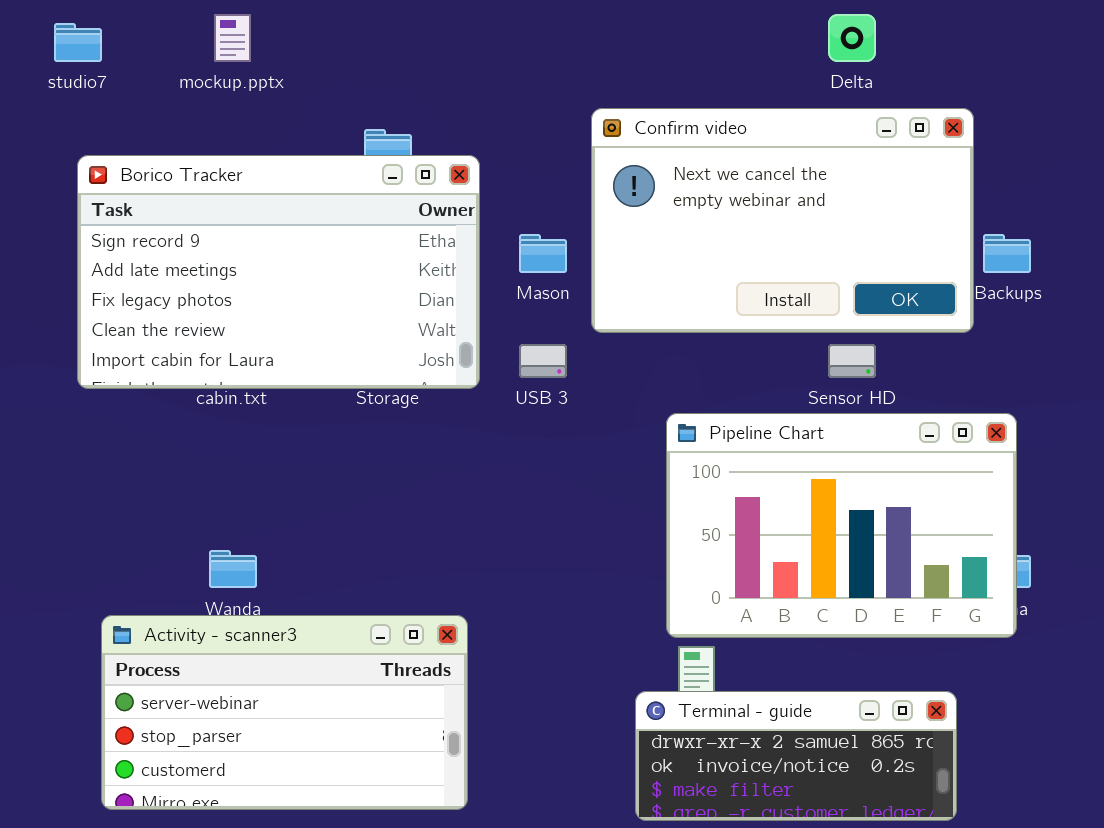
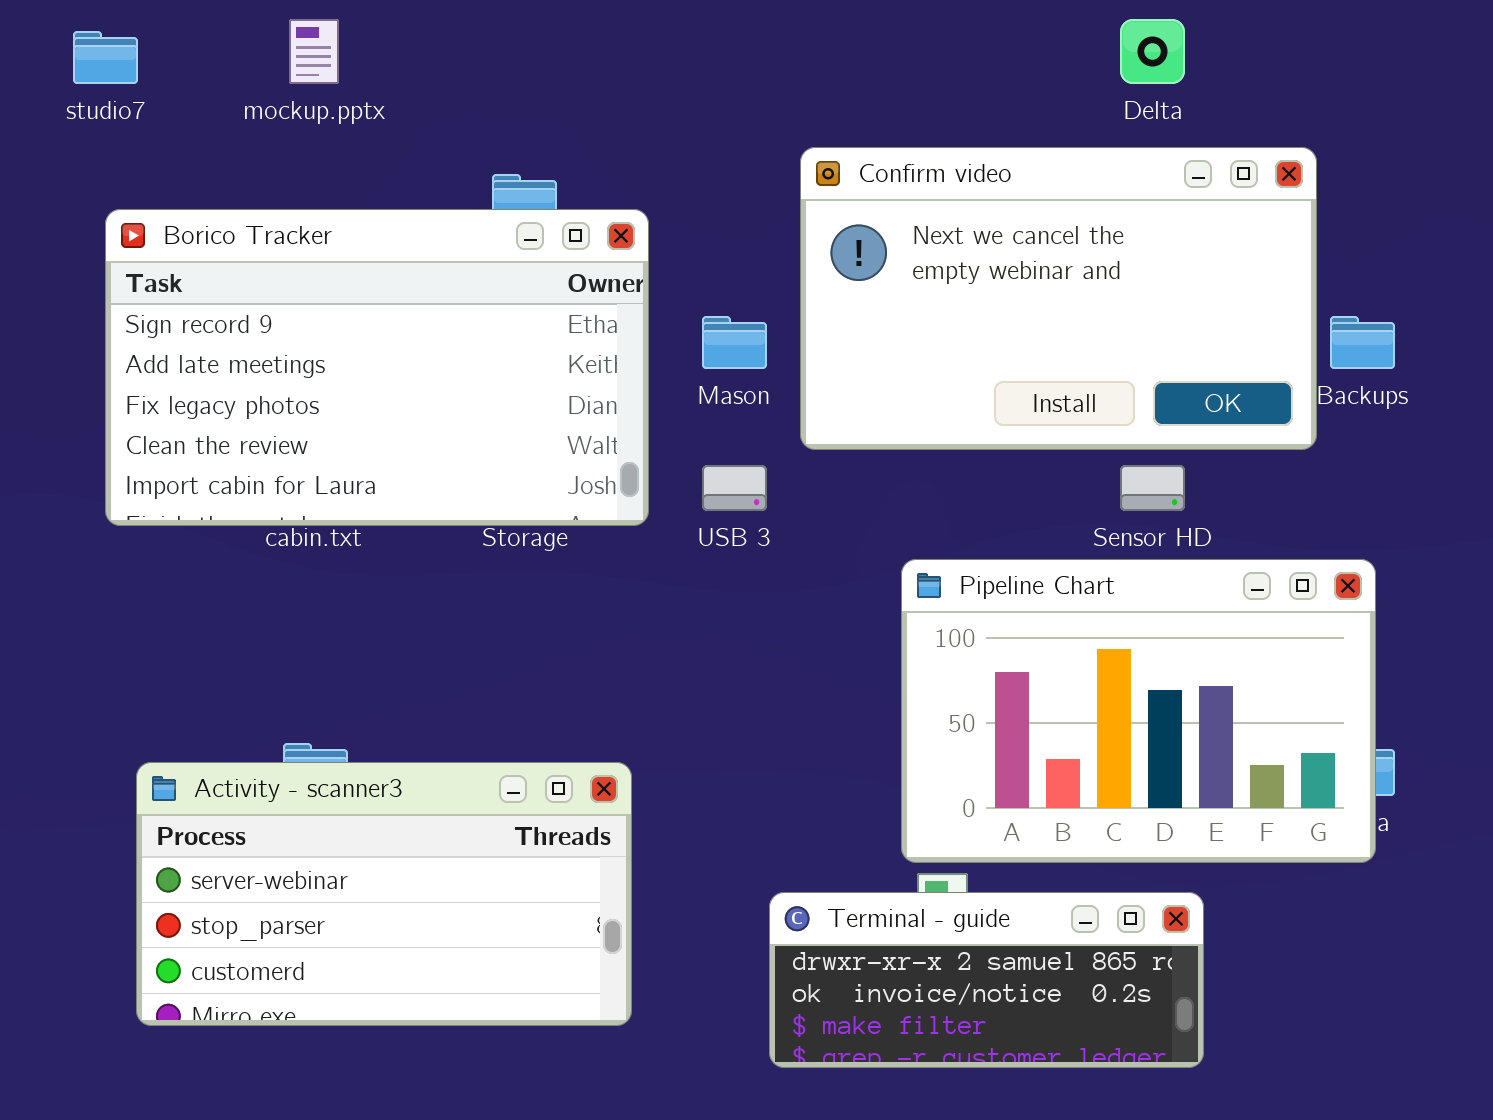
Activity - scanner3: [101,615,468,810] -> [136,762,632,1026], moved
Terminal - guide: [635,691,957,821] -> [769,892,1204,1068], moved

